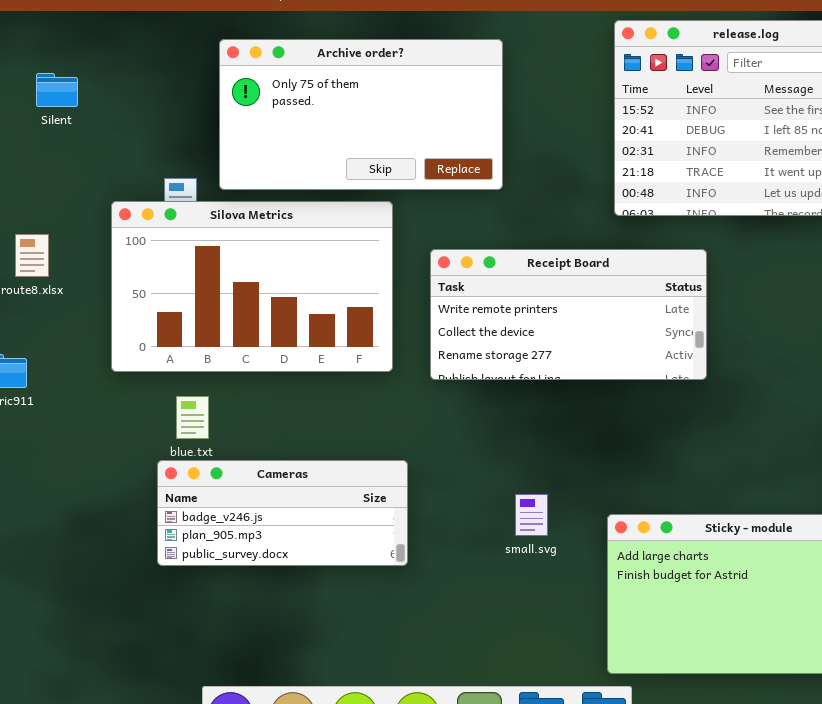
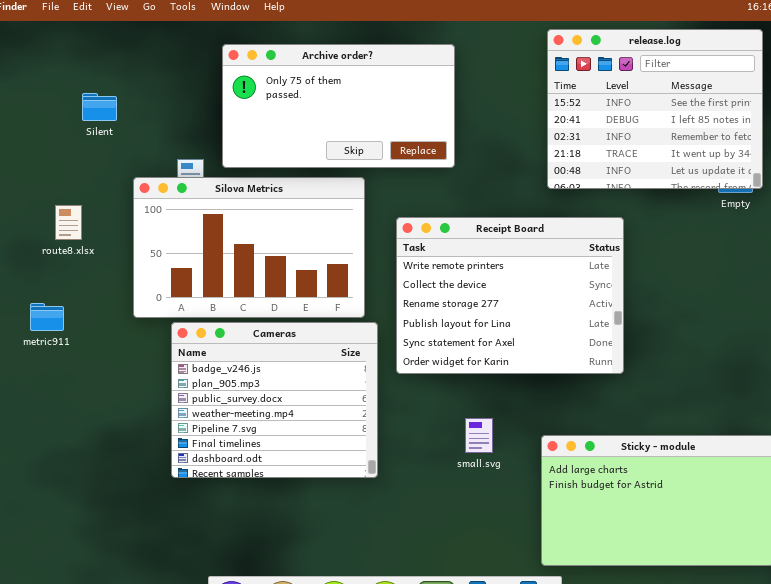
Silent: [36,73,78,107] -> [82,93,117,121], moved
Receipt Board: [430,249,707,380] -> [396,217,624,374], resized
Cameras: [157,460,408,566] -> [171,322,378,478], resized

